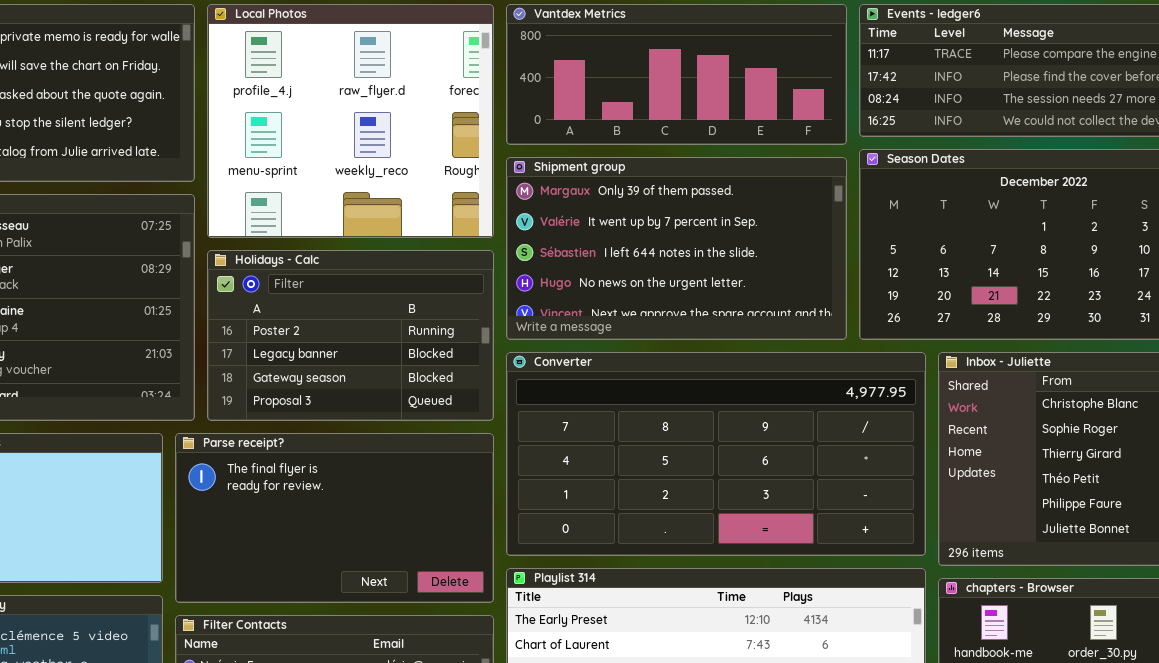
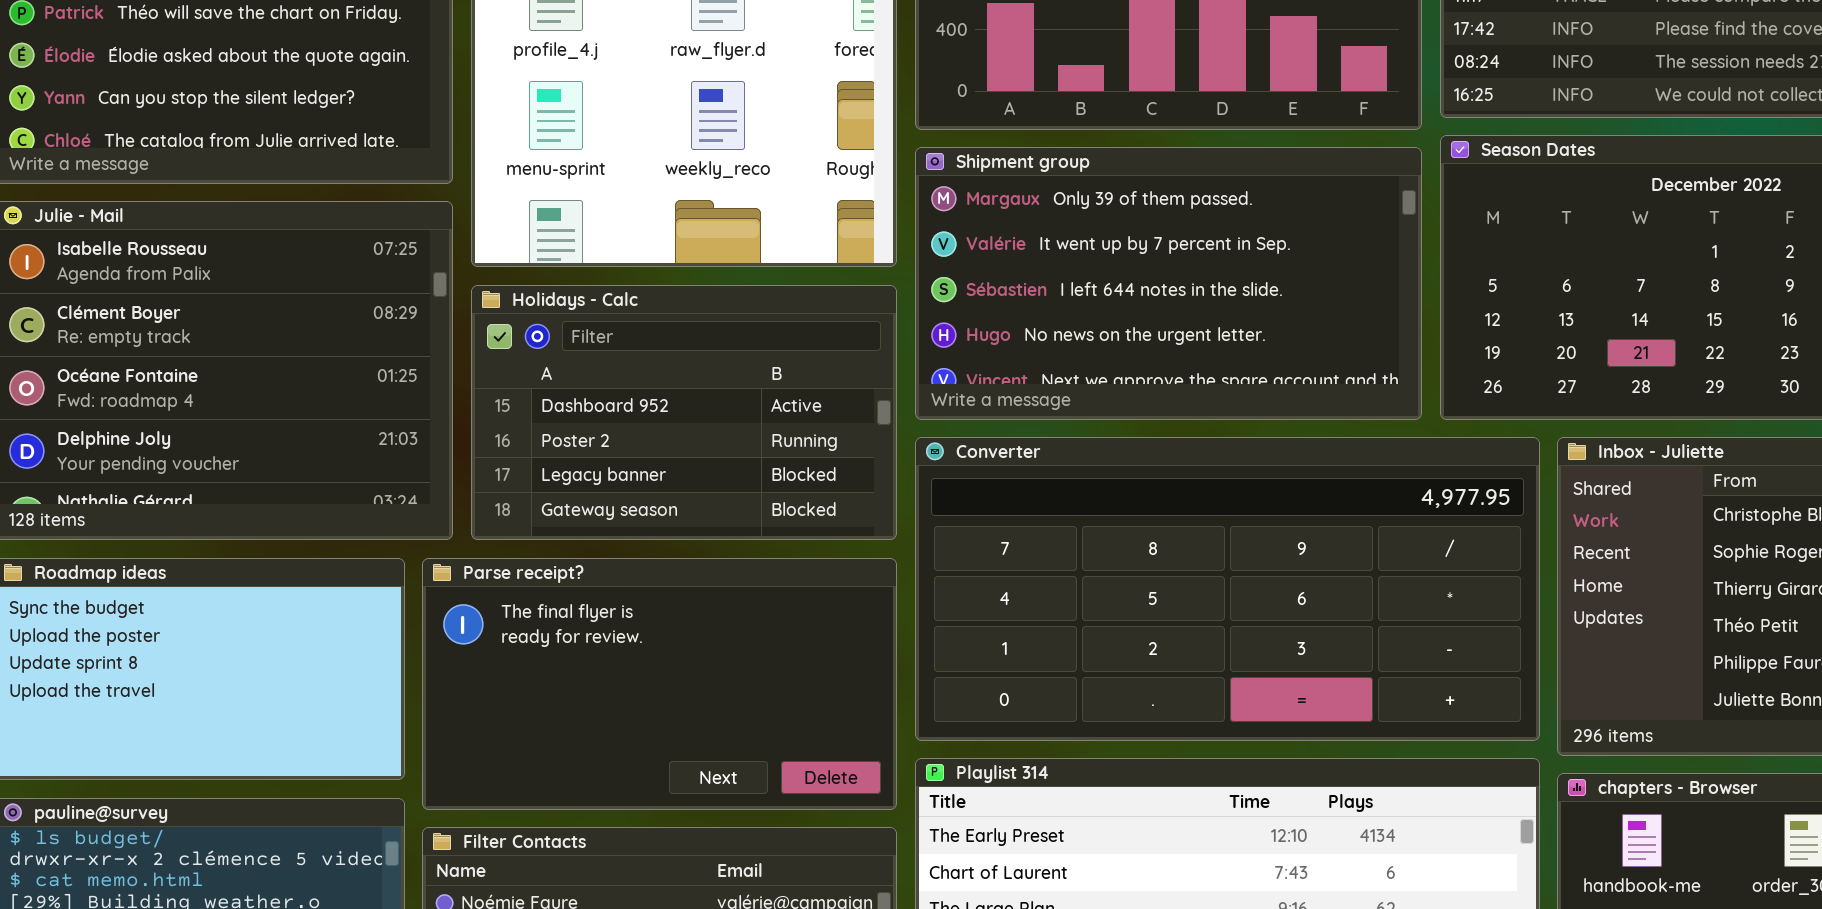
Holidays - Calc: [207,250,494,421] -> [471,285,897,540], scrolled up 1 row

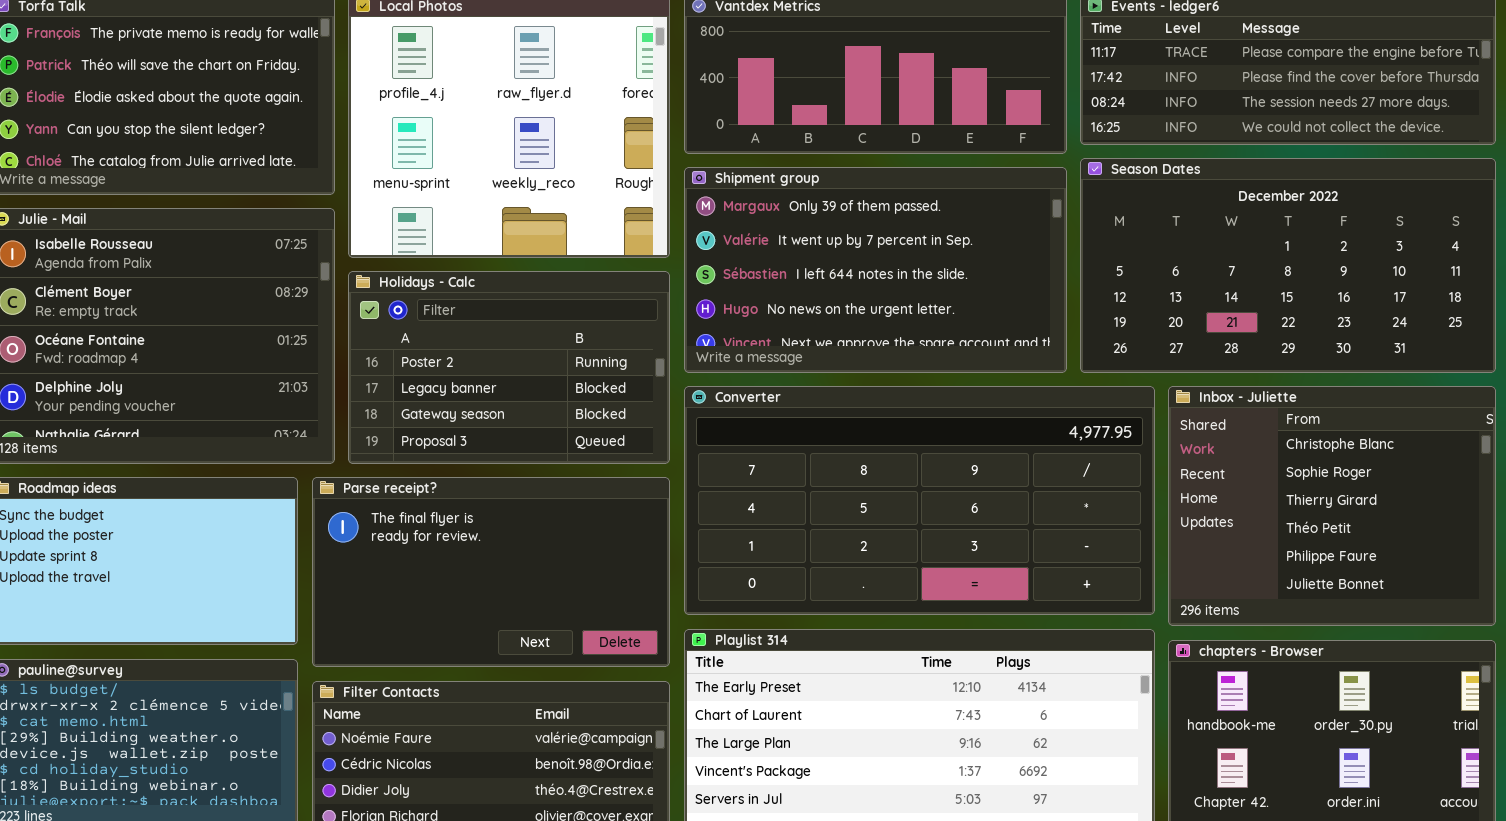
Holidays - Calc: [471,285,897,540] -> [348,271,670,464], scrolled down 1 row

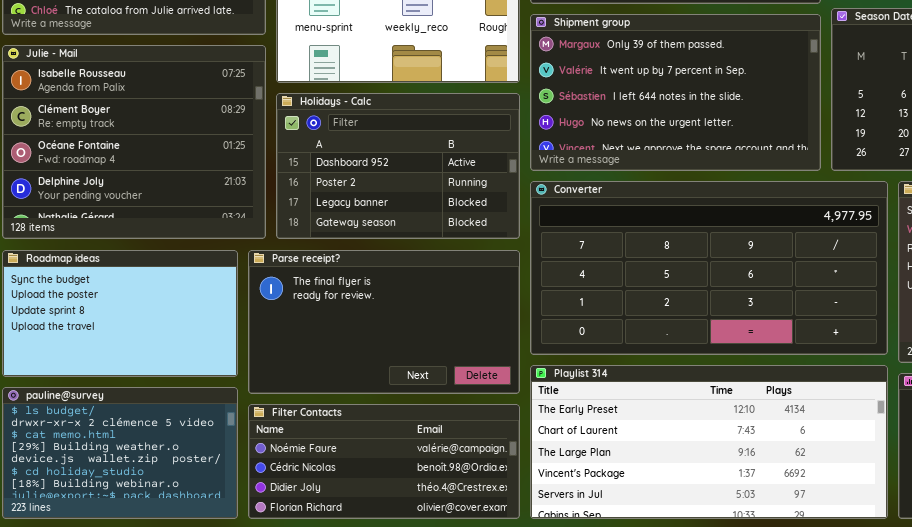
Holidays - Calc: [348,271,670,464] -> [276,93,520,239], scrolled up 1 row

